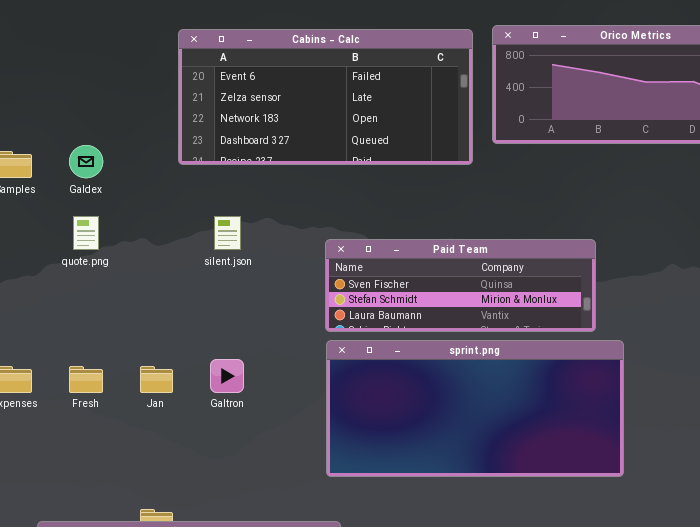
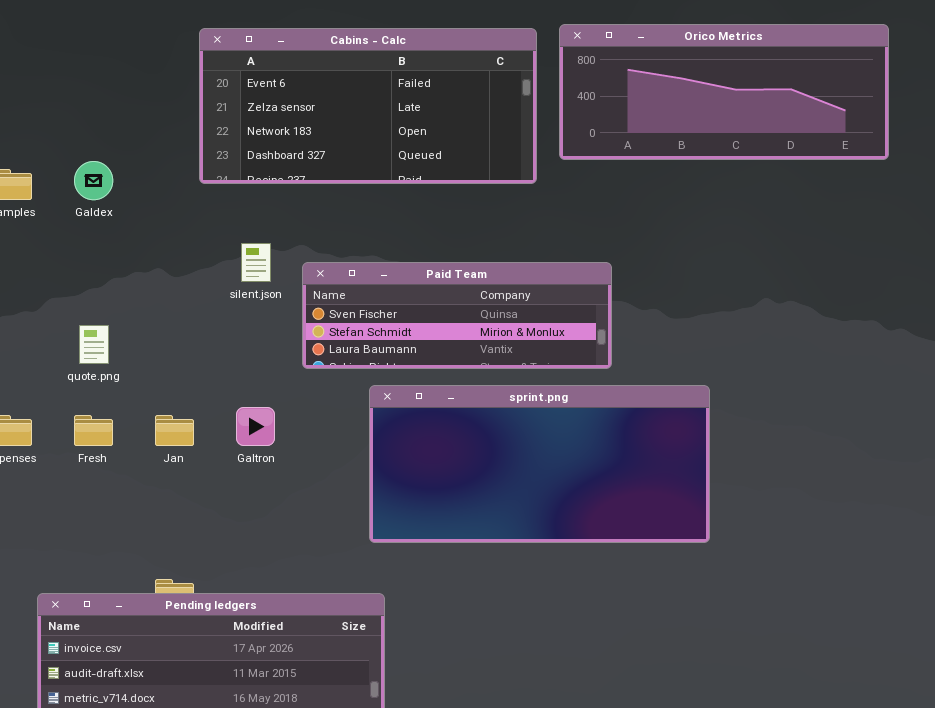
quote.png: [73,216,99,250] -> [79,325,109,364], moved
Paid Team: [325,239,596,332] -> [302,262,612,369], moved

